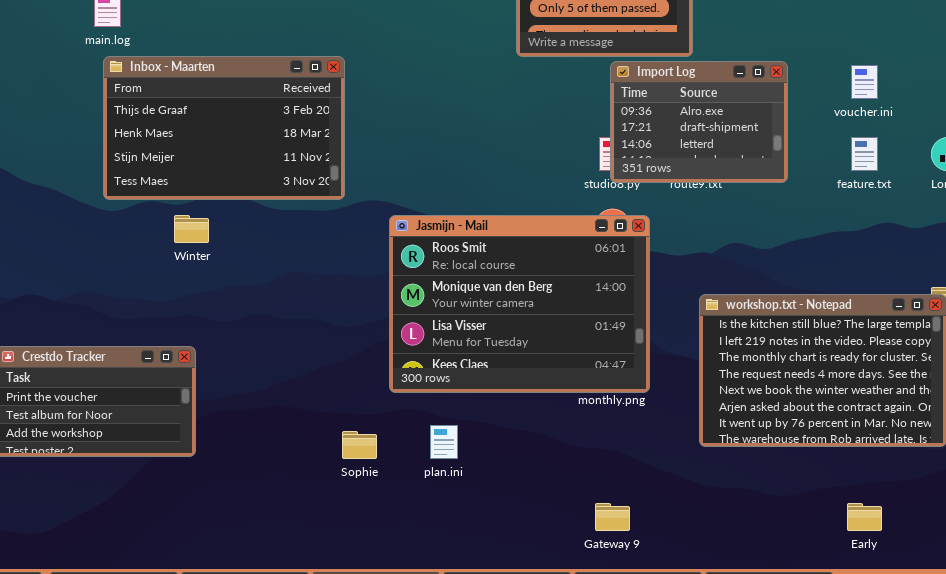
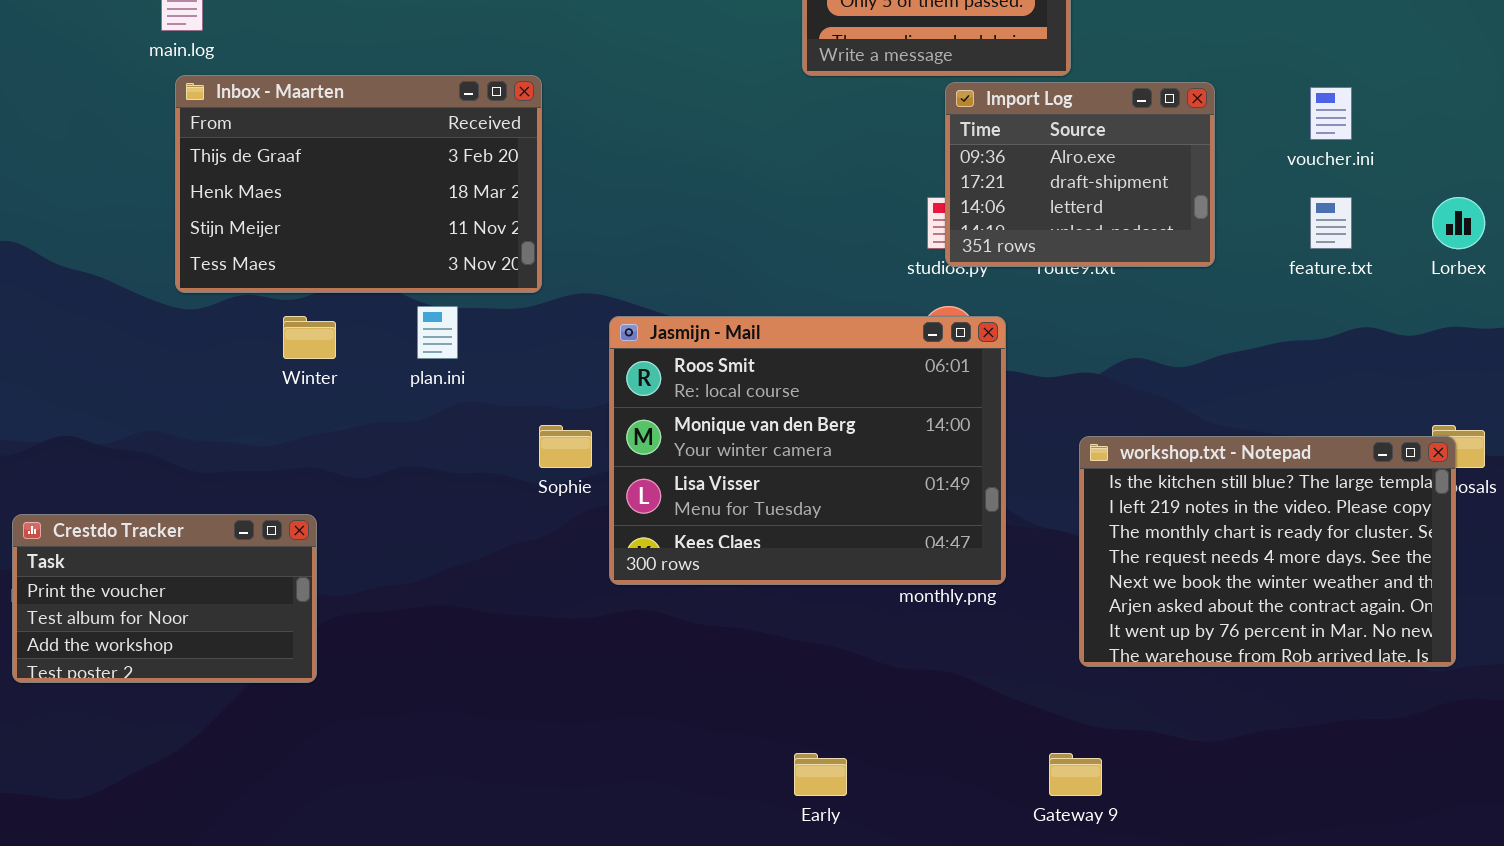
plan.ini: [430,425,458,459] -> [417,306,458,359], moved
Sophie: [342,431,377,459] -> [539,425,592,468], moved
Gateway 9: [595,503,630,531] -> [1049,753,1102,796], moved
Early: [847,503,882,531] -> [794,753,847,796], moved

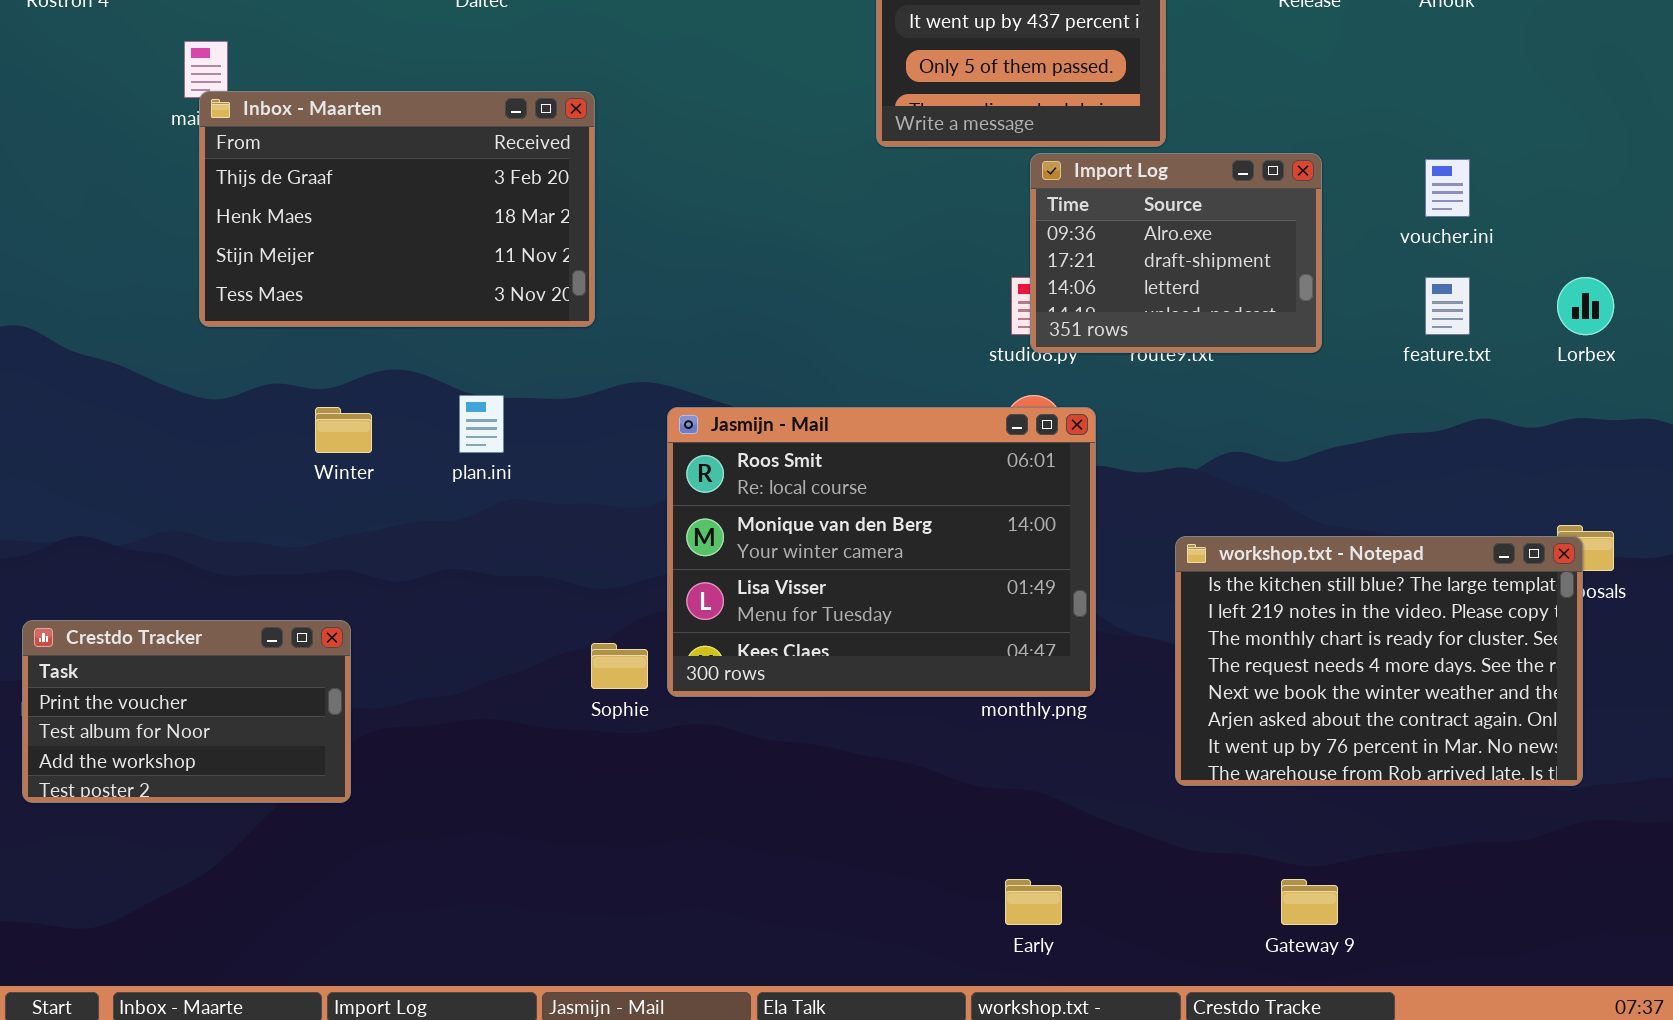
Inbox - Maarten: [175,75,542,293] -> [199,91,595,327], moved
Sophie: [539,425,592,468] -> [591,643,648,689], moved
Early: [794,753,847,796] -> [1005,879,1062,925], moved
Gateway 9: [1049,753,1102,796] -> [1281,879,1338,925], moved

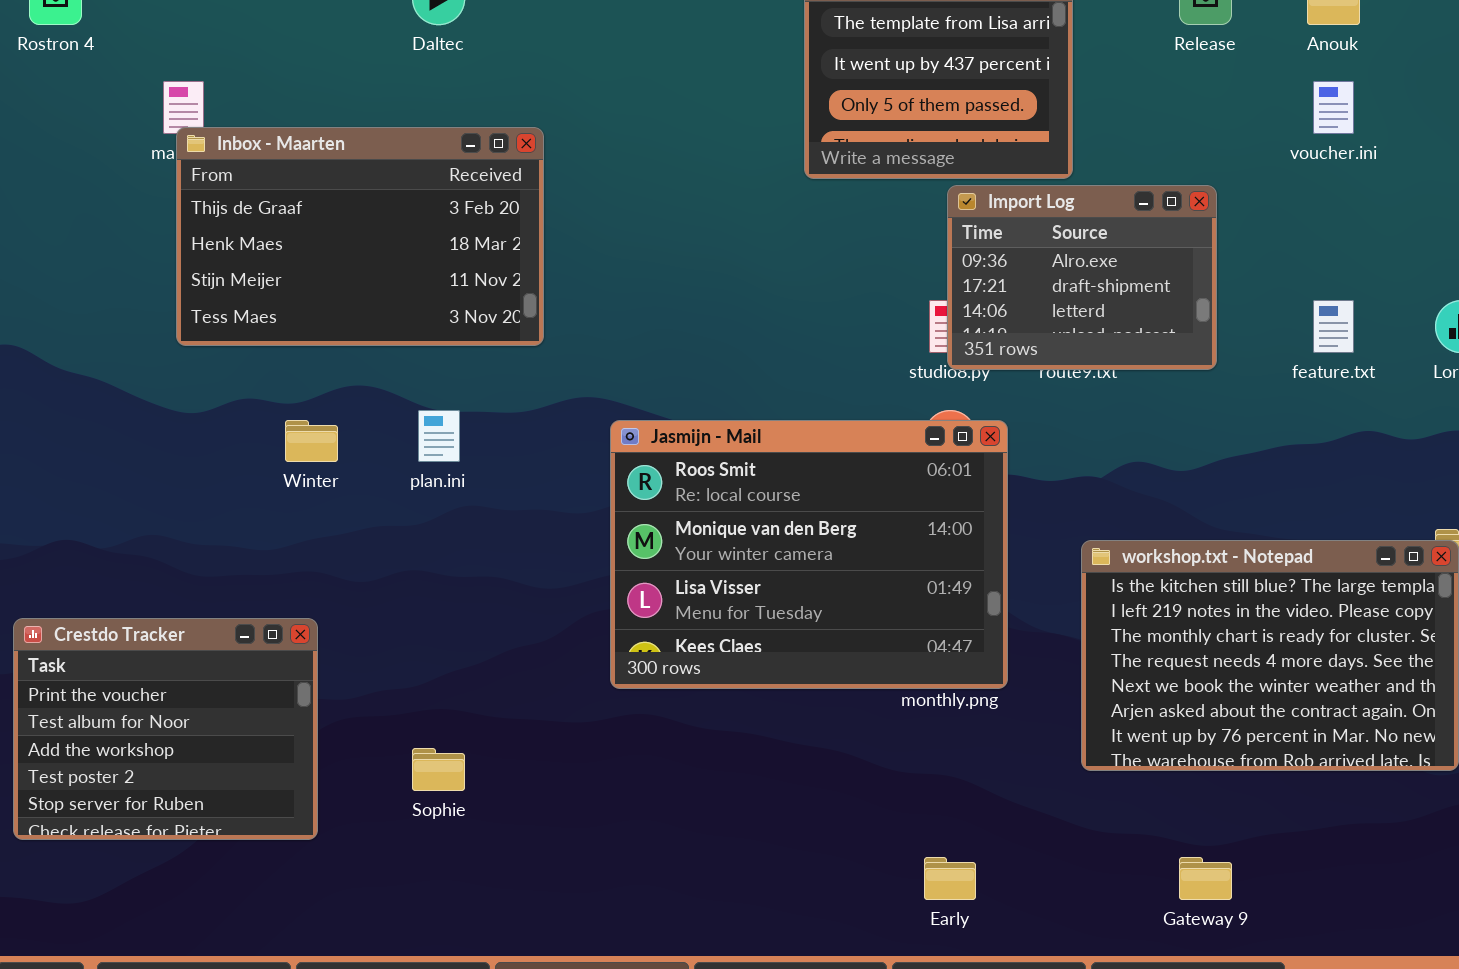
voucher.ini: [1425,159,1470,217] -> [1313,81,1354,134], moved
Crestdo Tracker: [22,620,351,803] -> [13,618,318,840], resized
Sophie: [591,643,648,689] -> [412,748,465,791], moved

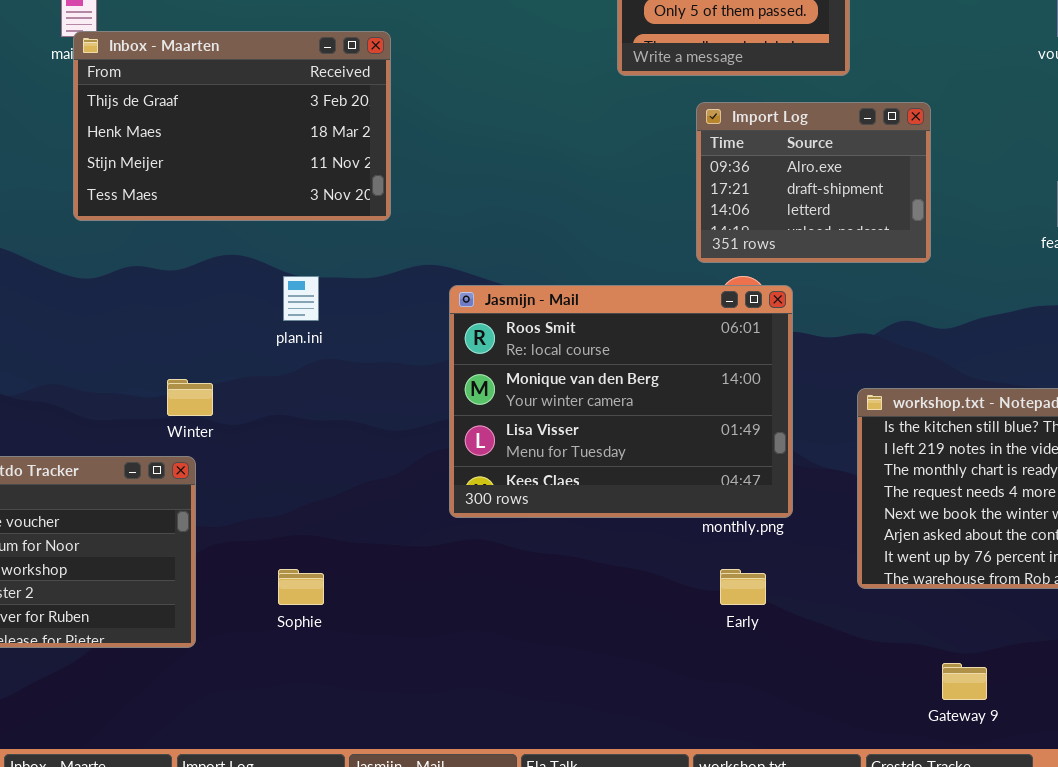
Import Log: [947,185,1217,370] -> [696,102,931,263], moved
Winter: [285,420,338,462] -> [167,379,213,416], moved
Early: [924,857,976,900] -> [720,569,766,605], moved

